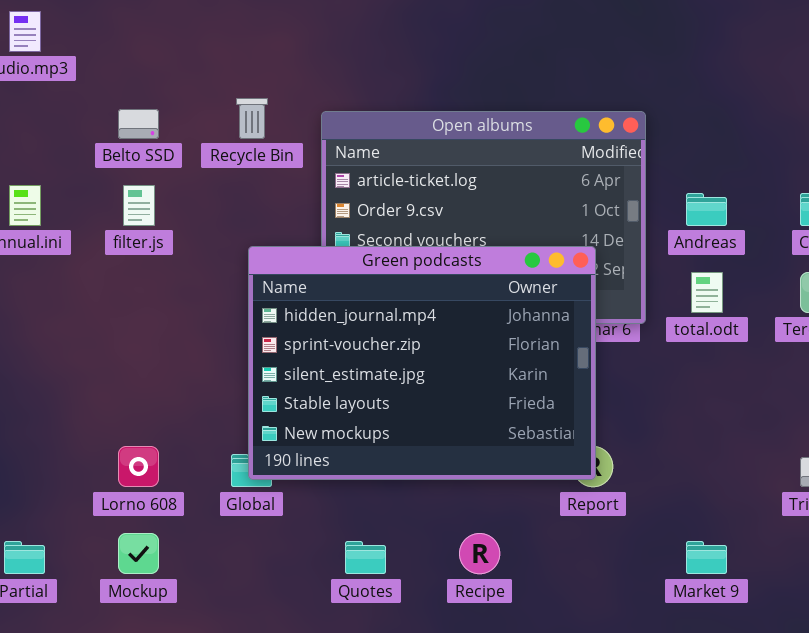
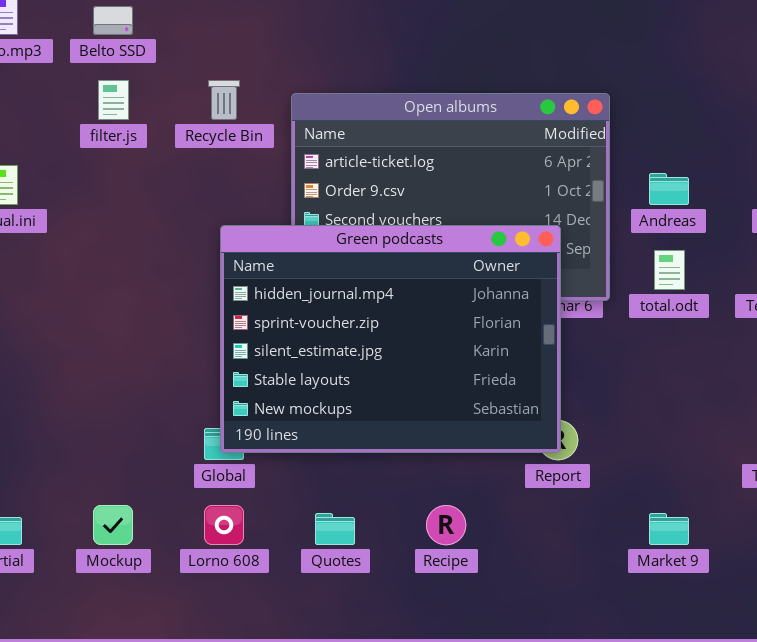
Belto SSD: [118,109,159,139] -> [93,6,133,35], moved
filter.js: [123,185,155,226] -> [98,80,129,120], moved
Lorno 608: [118,446,159,487] -> [204,505,244,545], moved

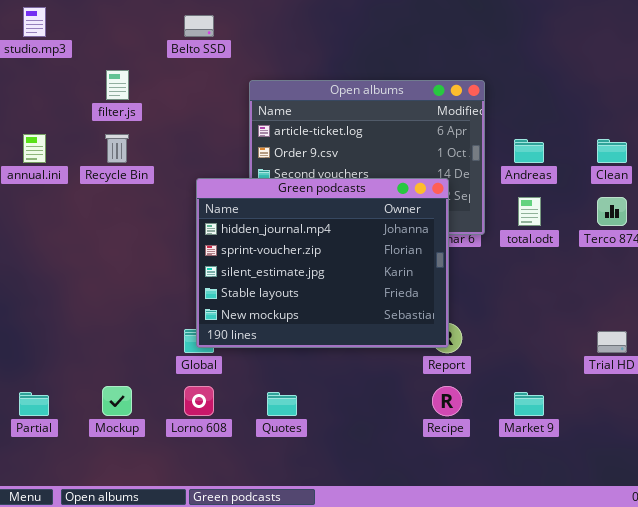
Belto SSD: [93,6,133,35] -> [184,15,214,37], moved
Recycle Bin: [208,80,240,120] -> [105,134,129,163], moved
Recipe: [426,505,466,545] -> [432,386,462,416], moved

